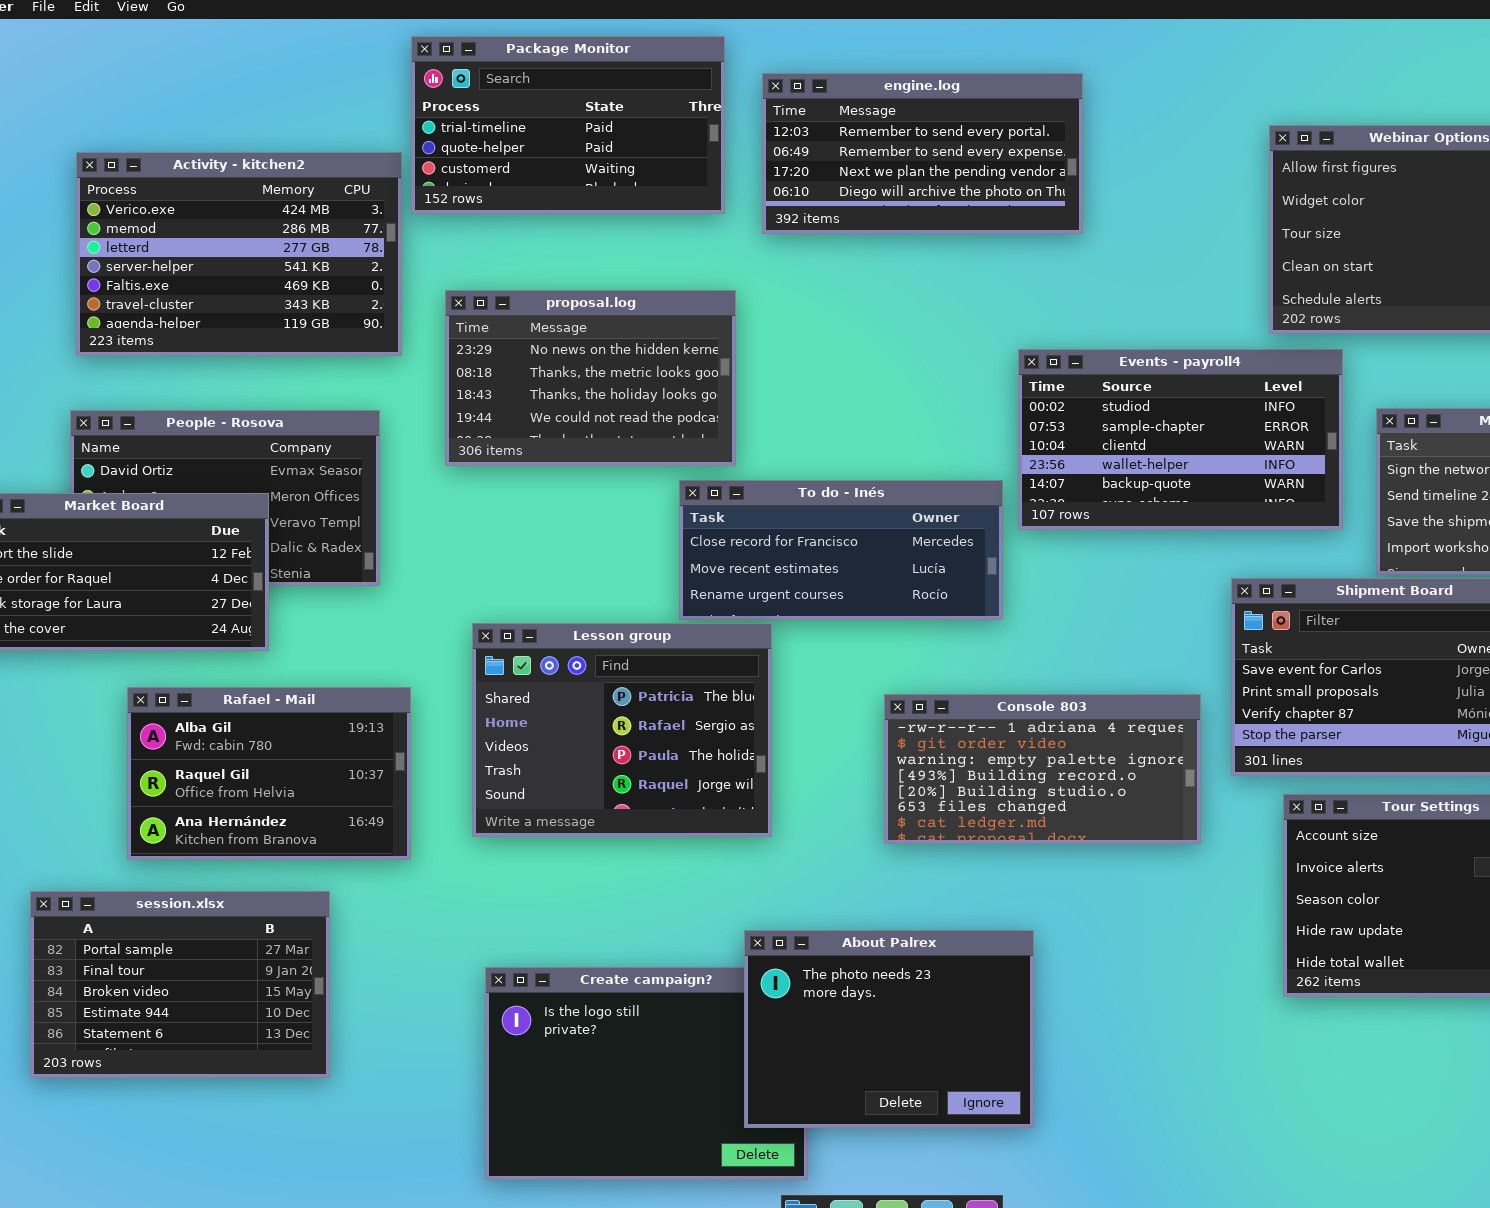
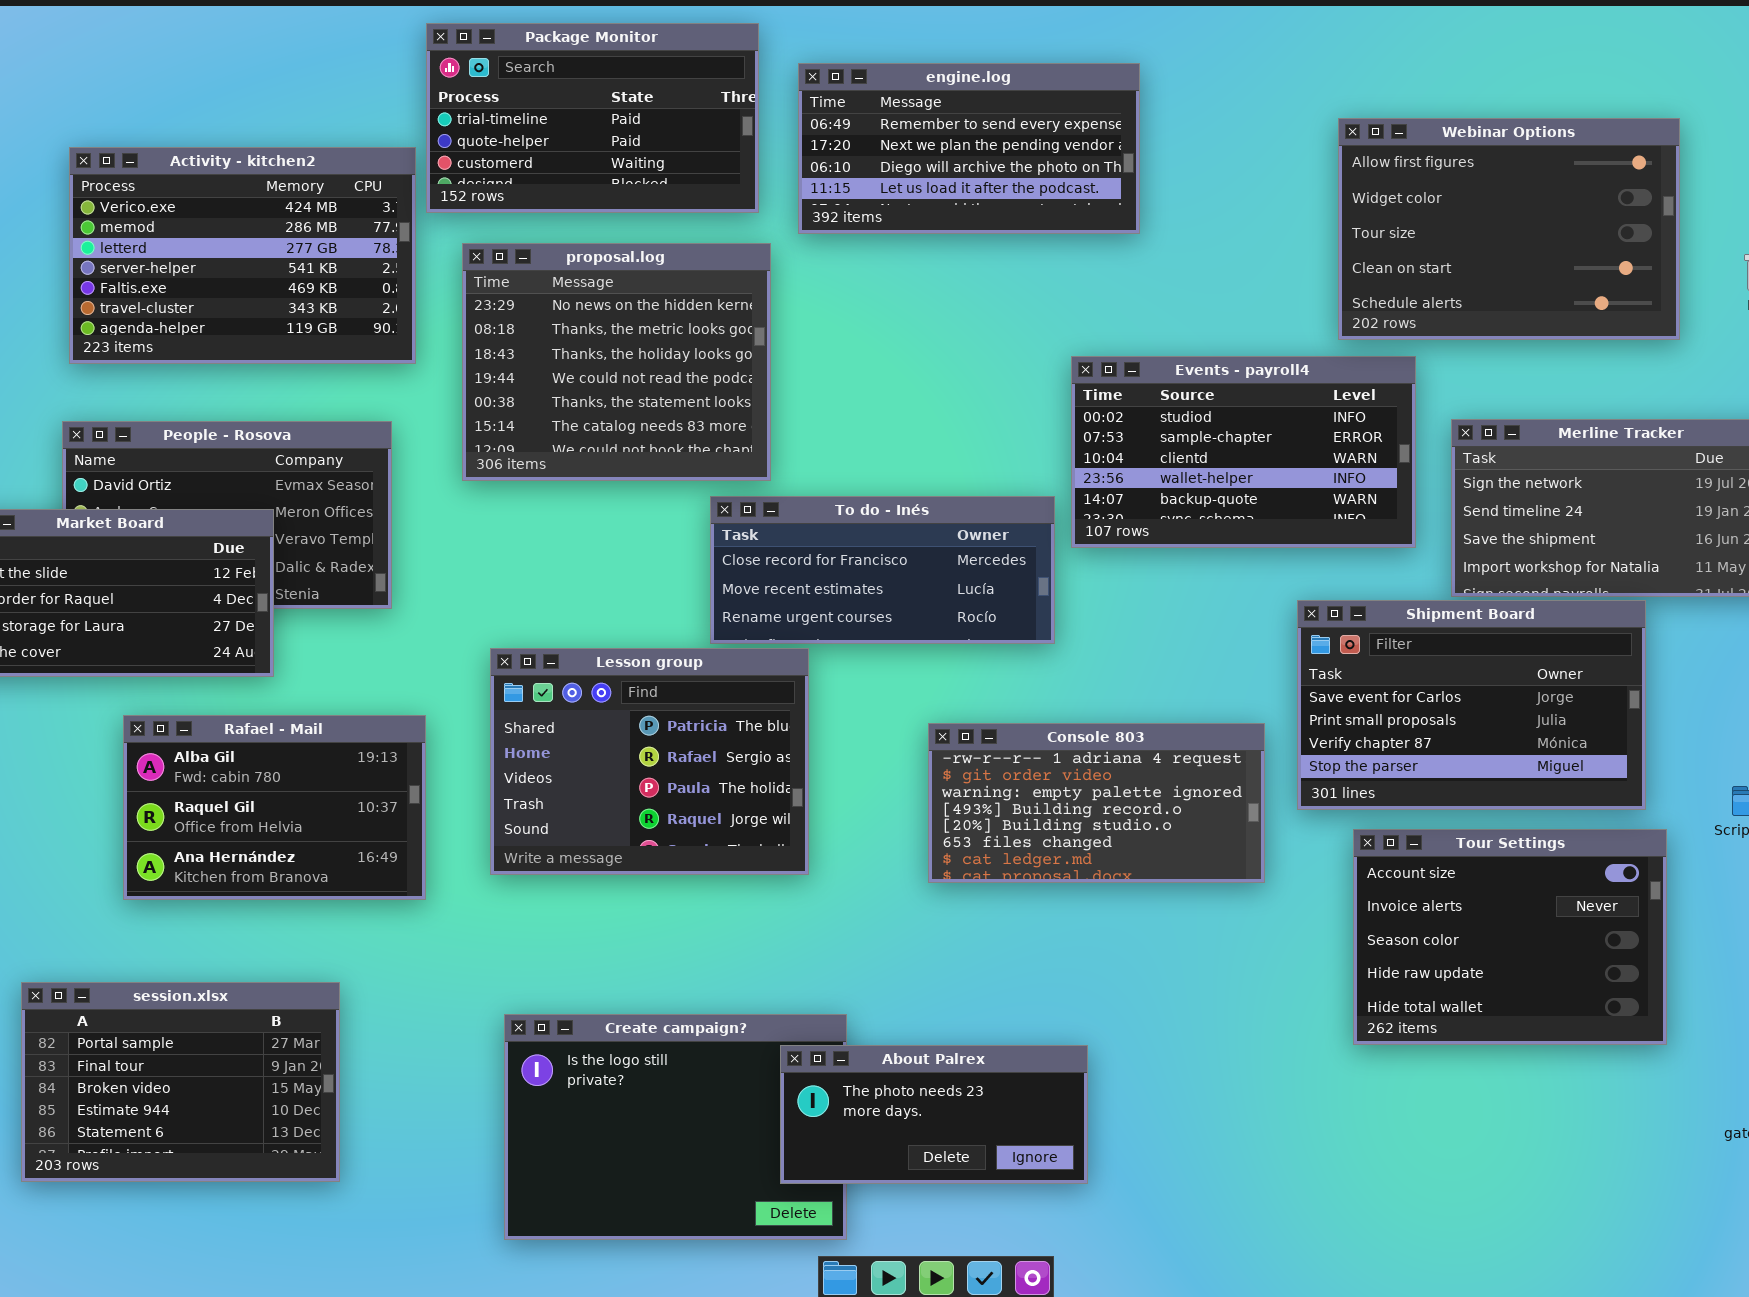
engine.log: [762,73,1083,234] -> [798,63,1140,234], scrolled down 1 row
proposal.log: [445,290,736,466] -> [462,243,771,481], resized
session.xlsx: [30,891,330,1078] -> [21,982,340,1182], moved
About Palrex: [744,930,1034,1128] -> [780,1045,1088,1184], resized

